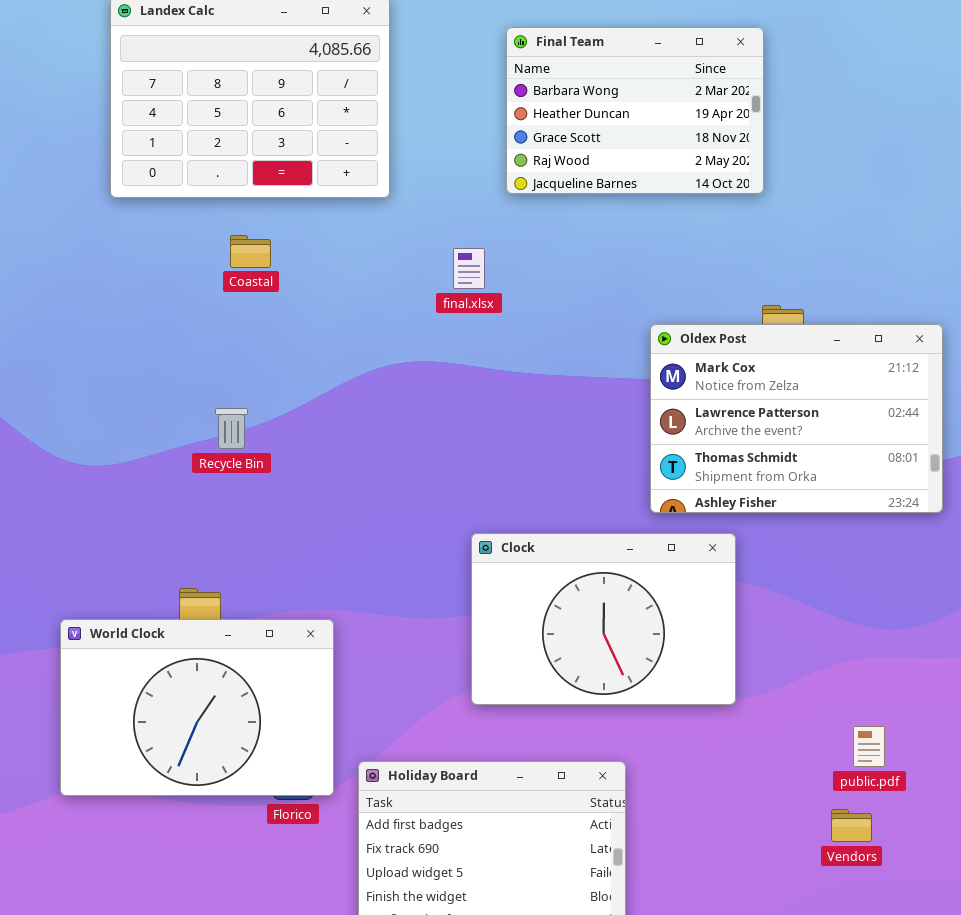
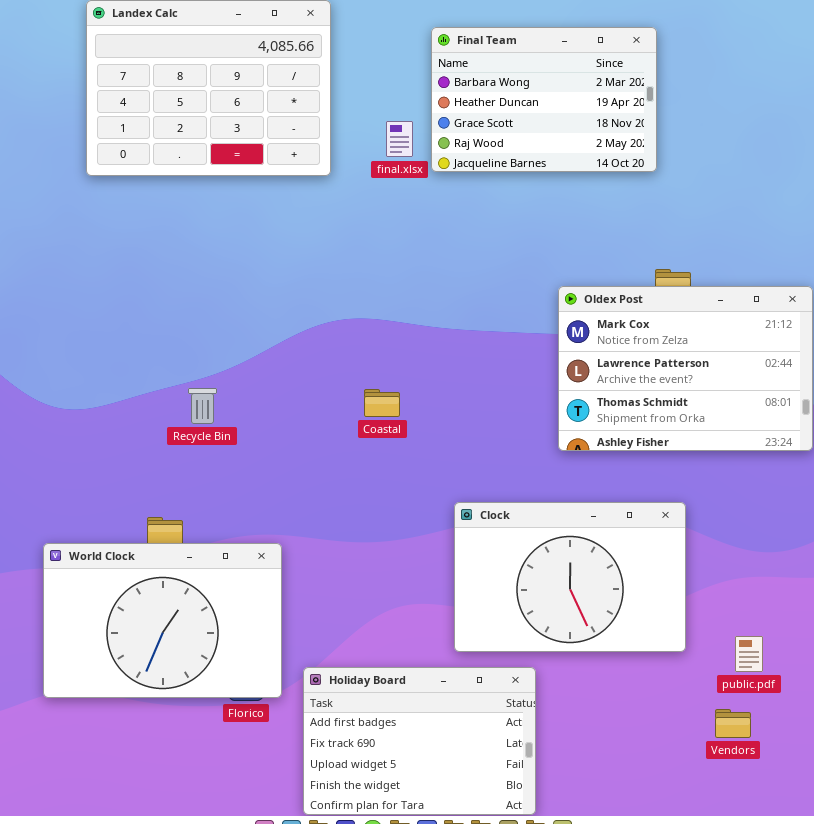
Coastal: [230,235,271,268] -> [364,389,400,417], moved
final.xlsx: [453,248,485,289] -> [386,121,413,157], moved
Recycle Bin: [215,408,248,449] -> [188,388,217,424], moved
Clock: [471,533,736,705] -> [454,502,686,652], moved

